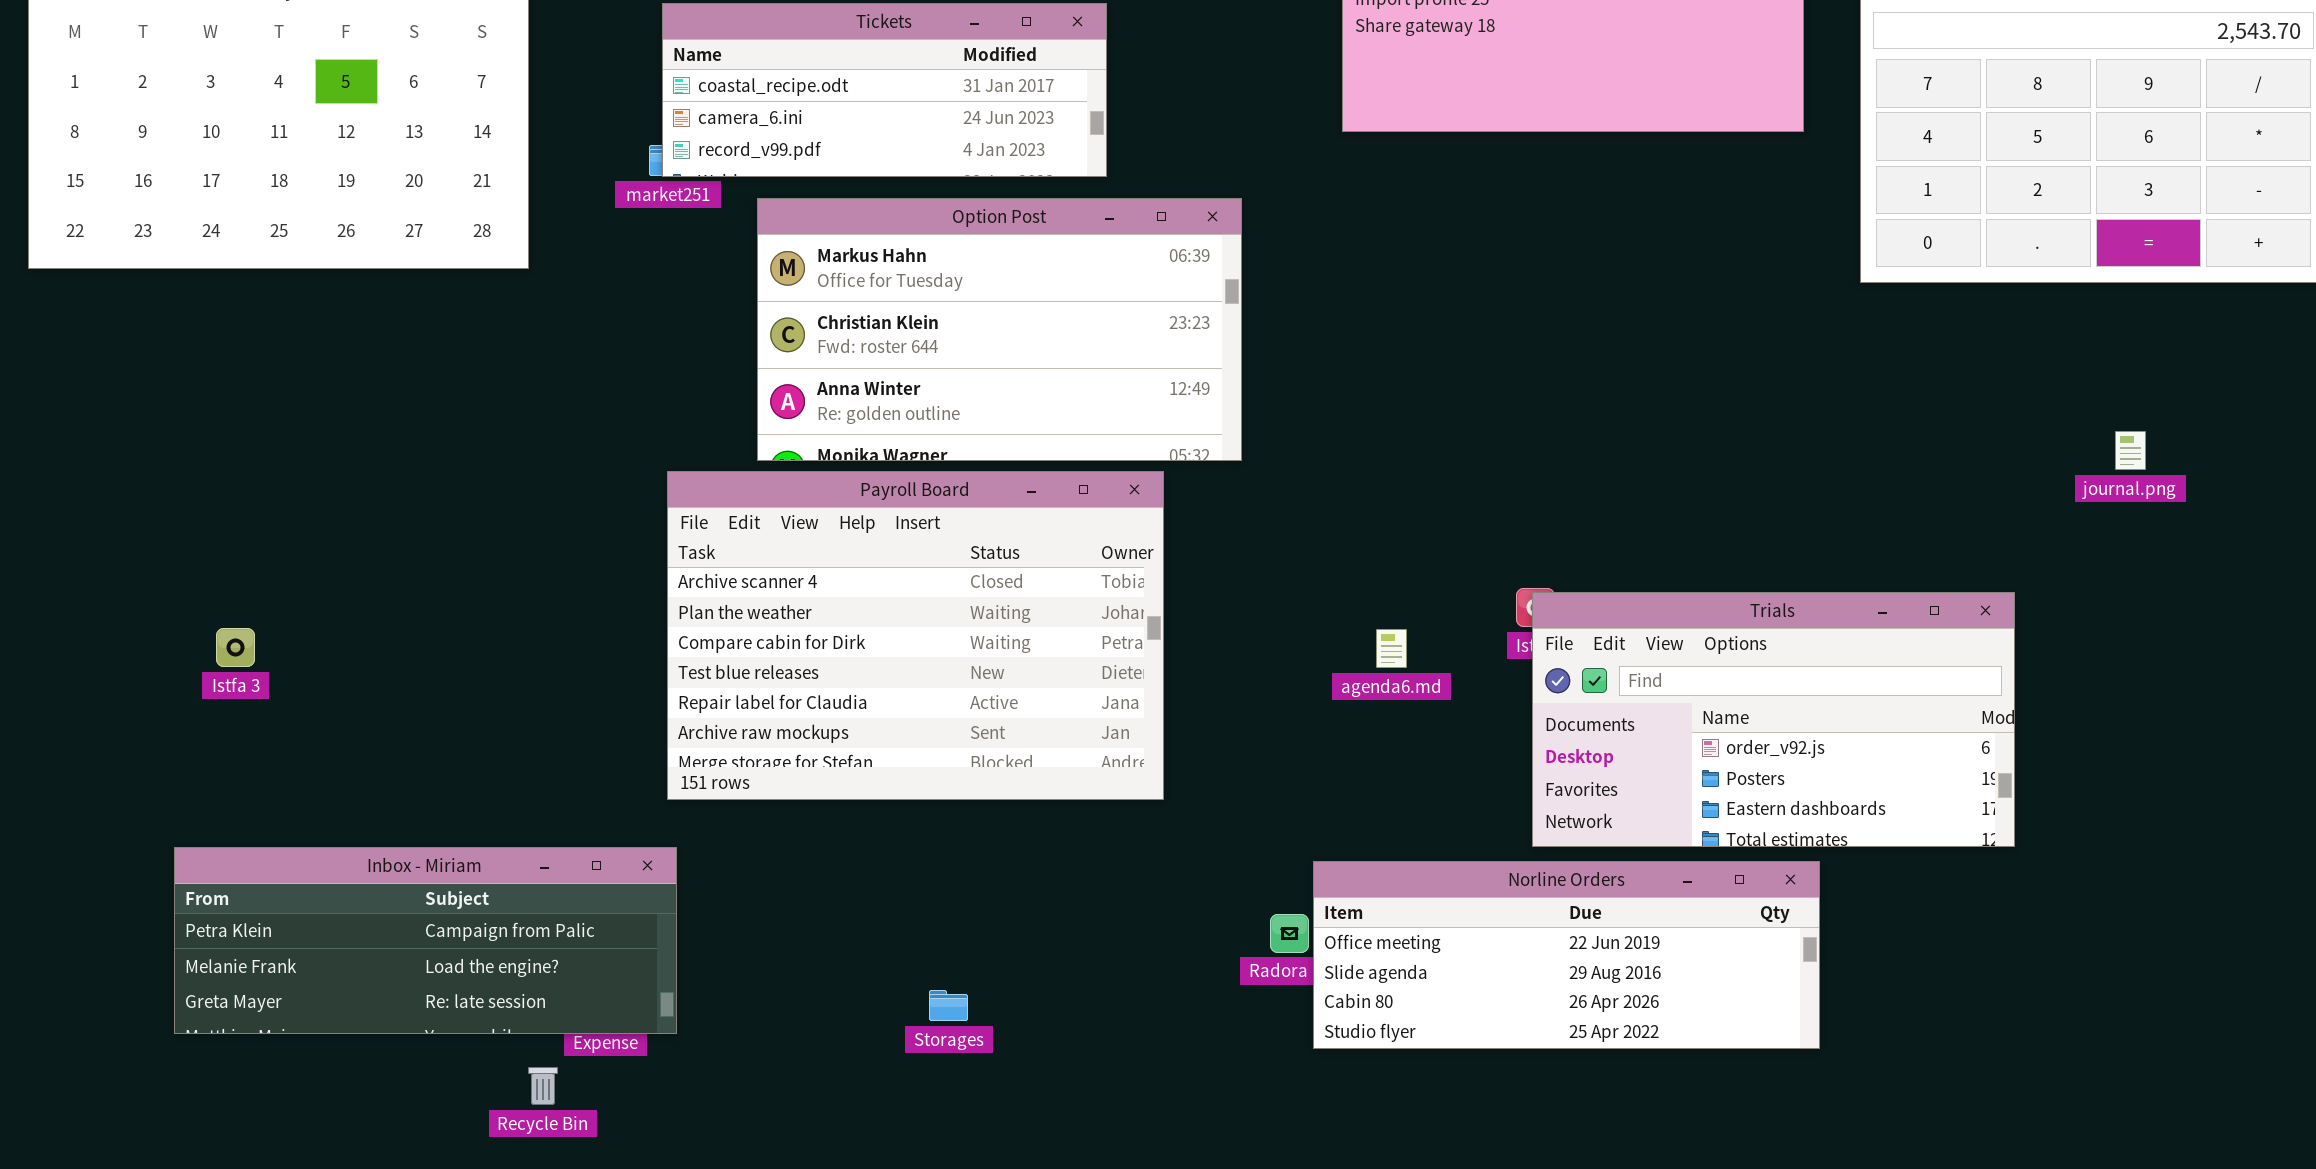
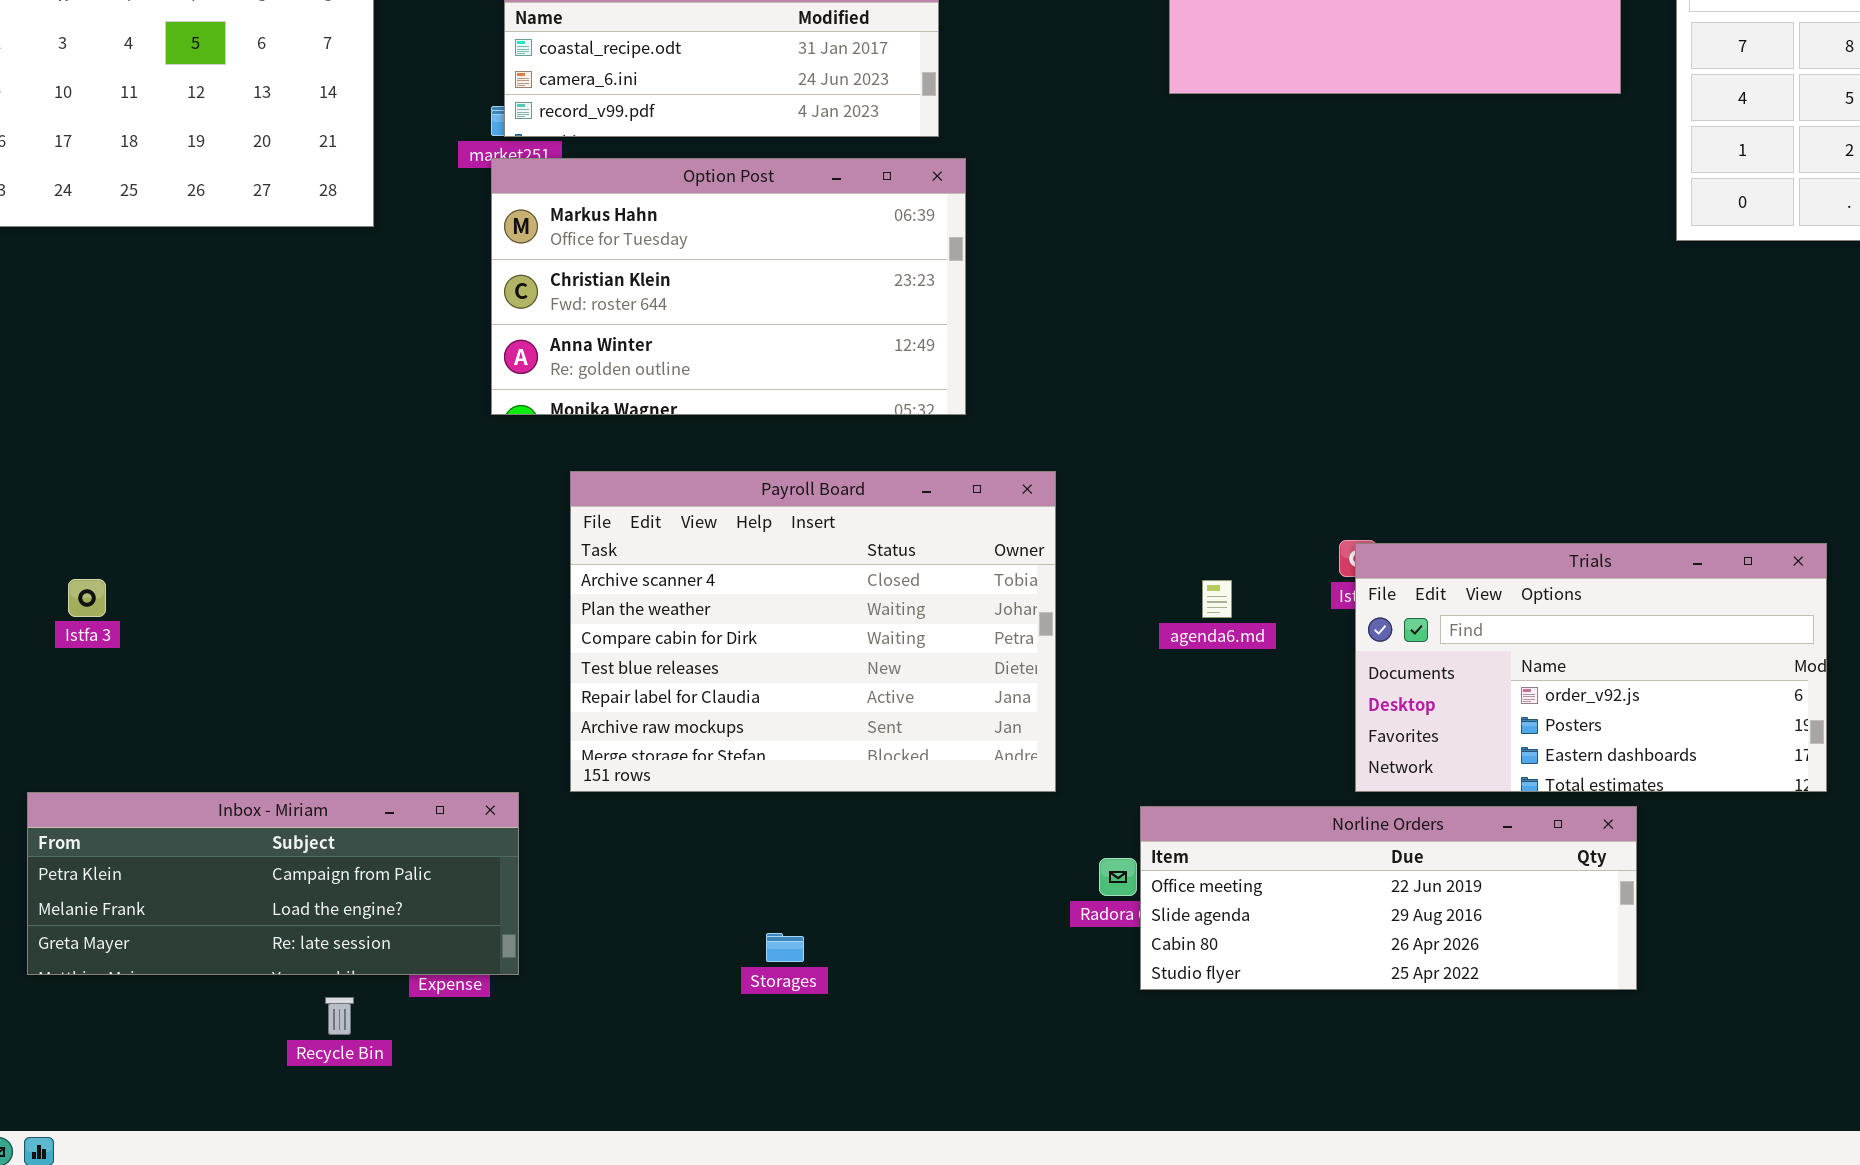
Option Post: [757,198,1242,461] -> [491,158,966,415], moved
Payroll Board: [667,471,1164,800] -> [570,471,1056,792], moved
Recycle Bin: [528,1067,558,1105] -> [325,997,354,1035], moved

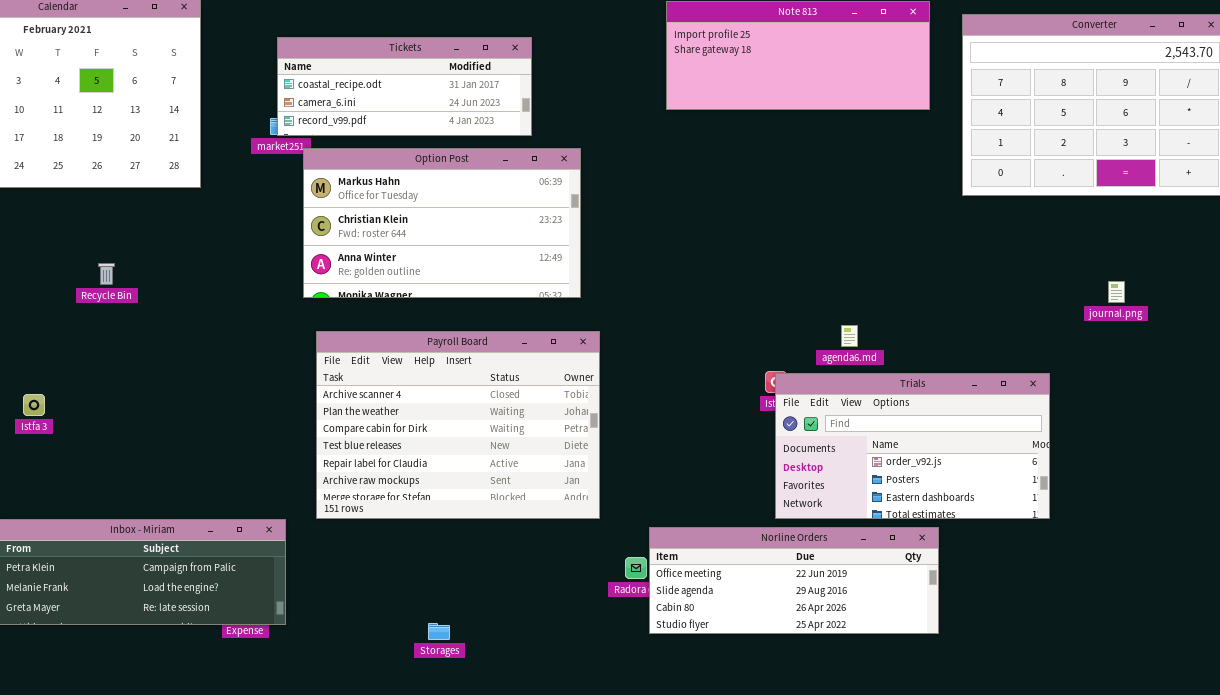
Option Post: [491,158,966,415] -> [303,148,581,298], moved
agenda6.md: [1202,580,1232,618] -> [841,325,858,347], moved
Storages: [766,933,804,962] -> [428,623,450,640], moved
Recycle Bin: [325,997,354,1035] -> [98,263,115,285], moved

